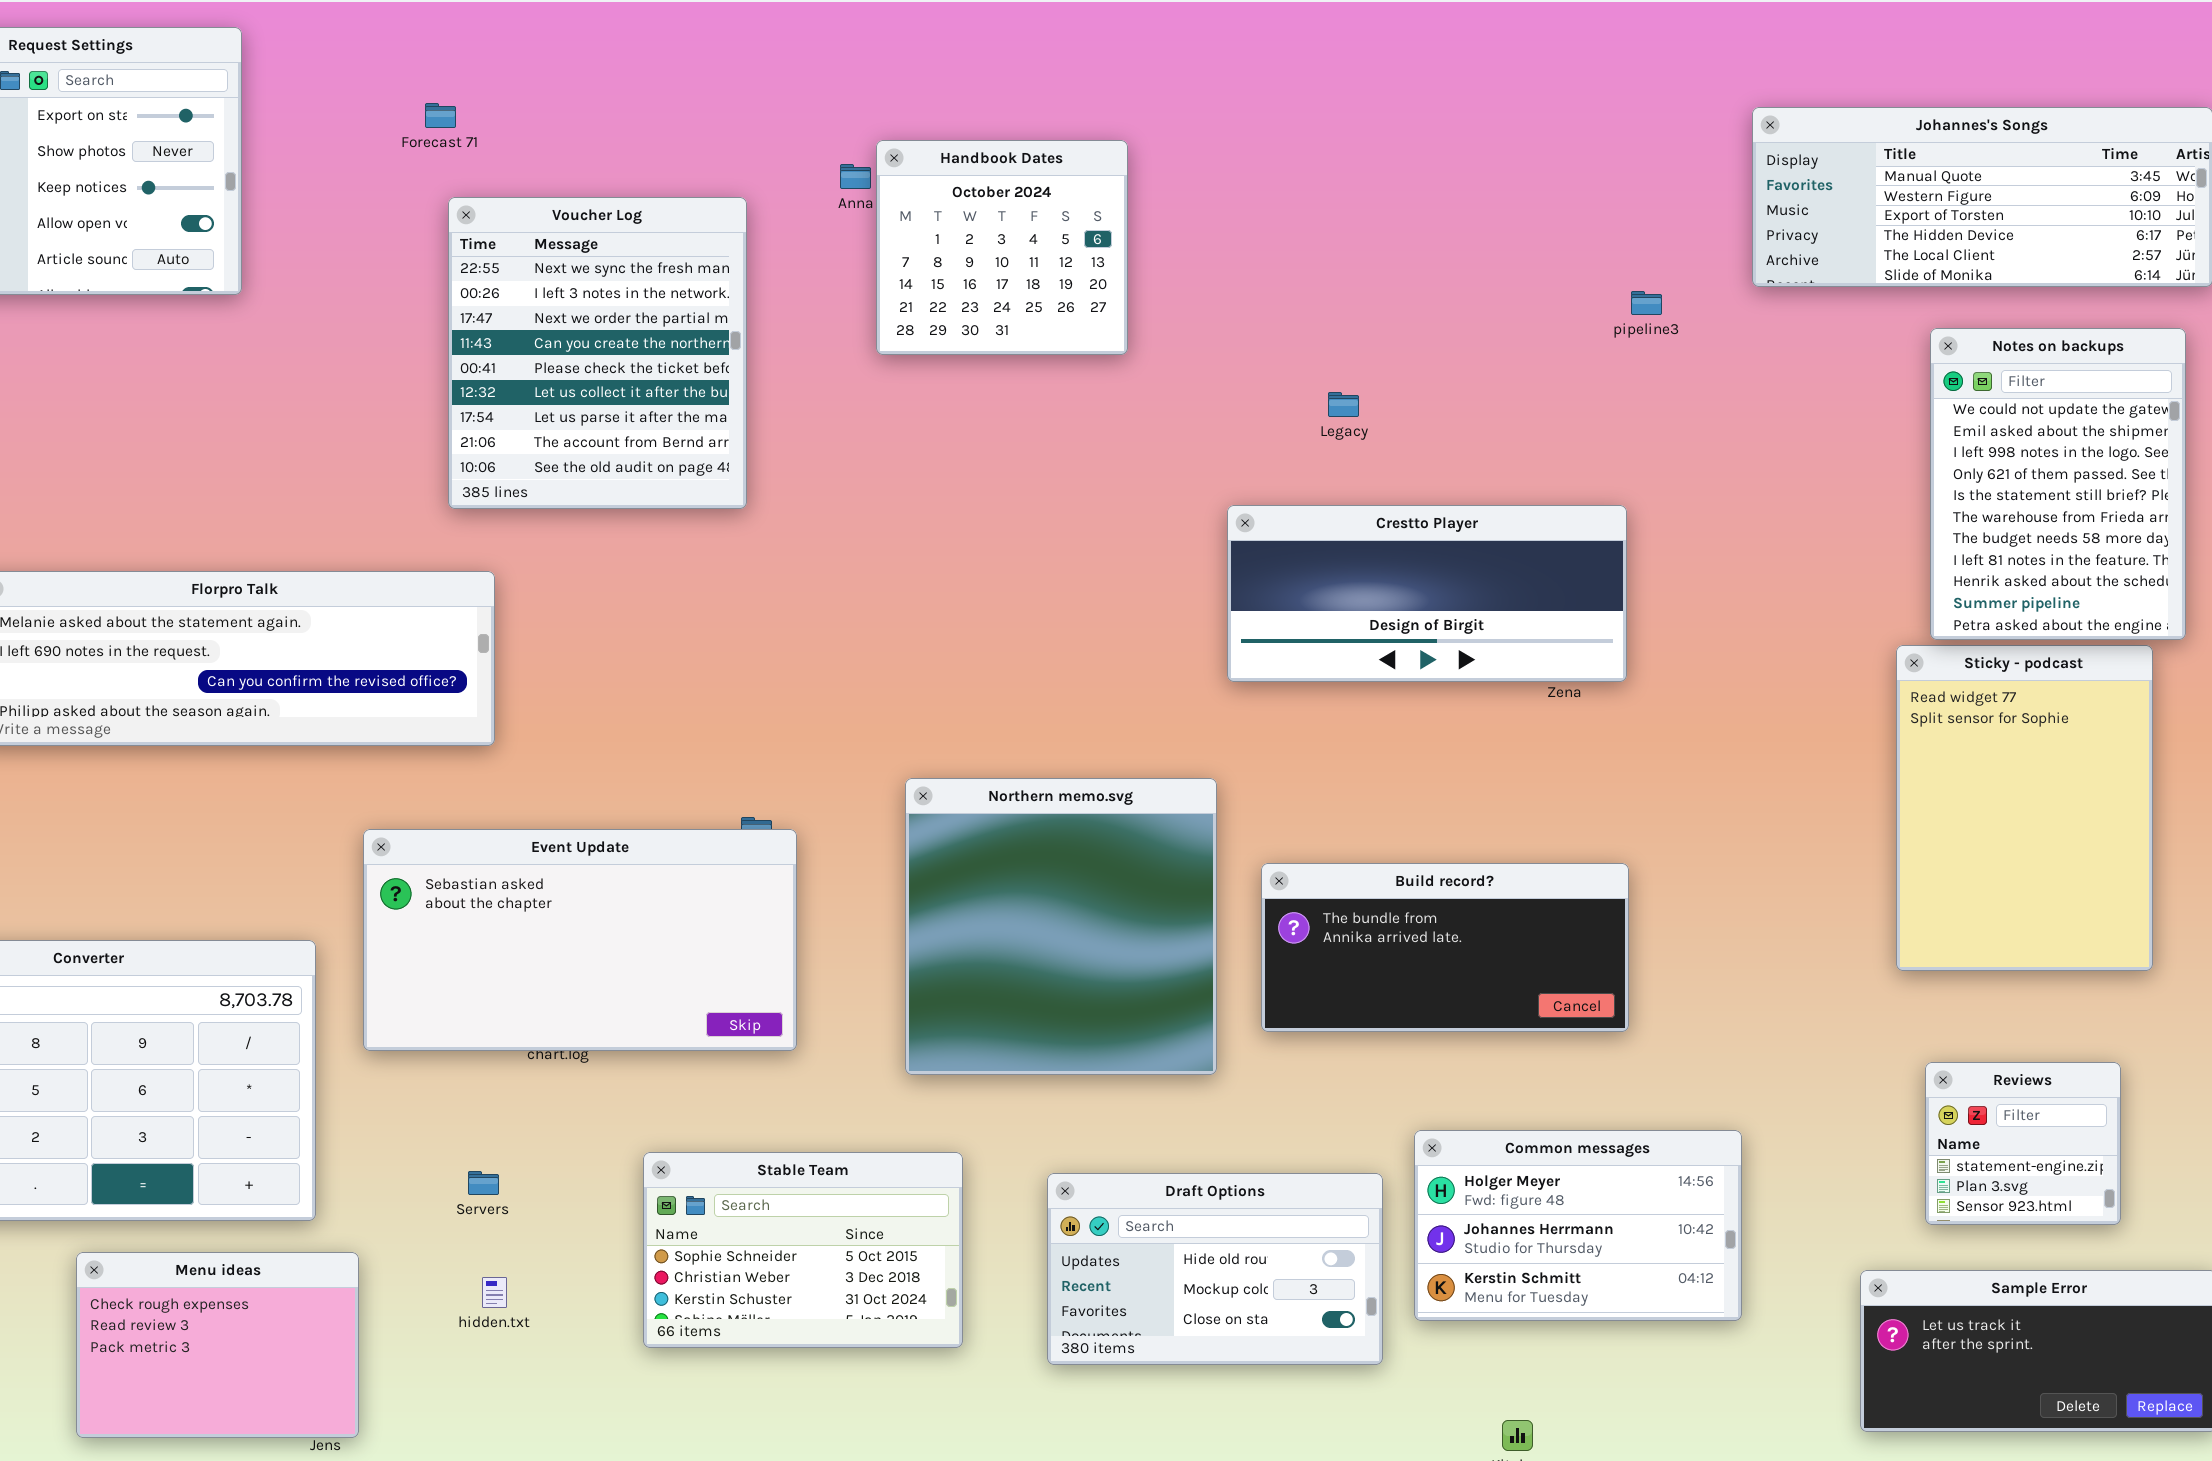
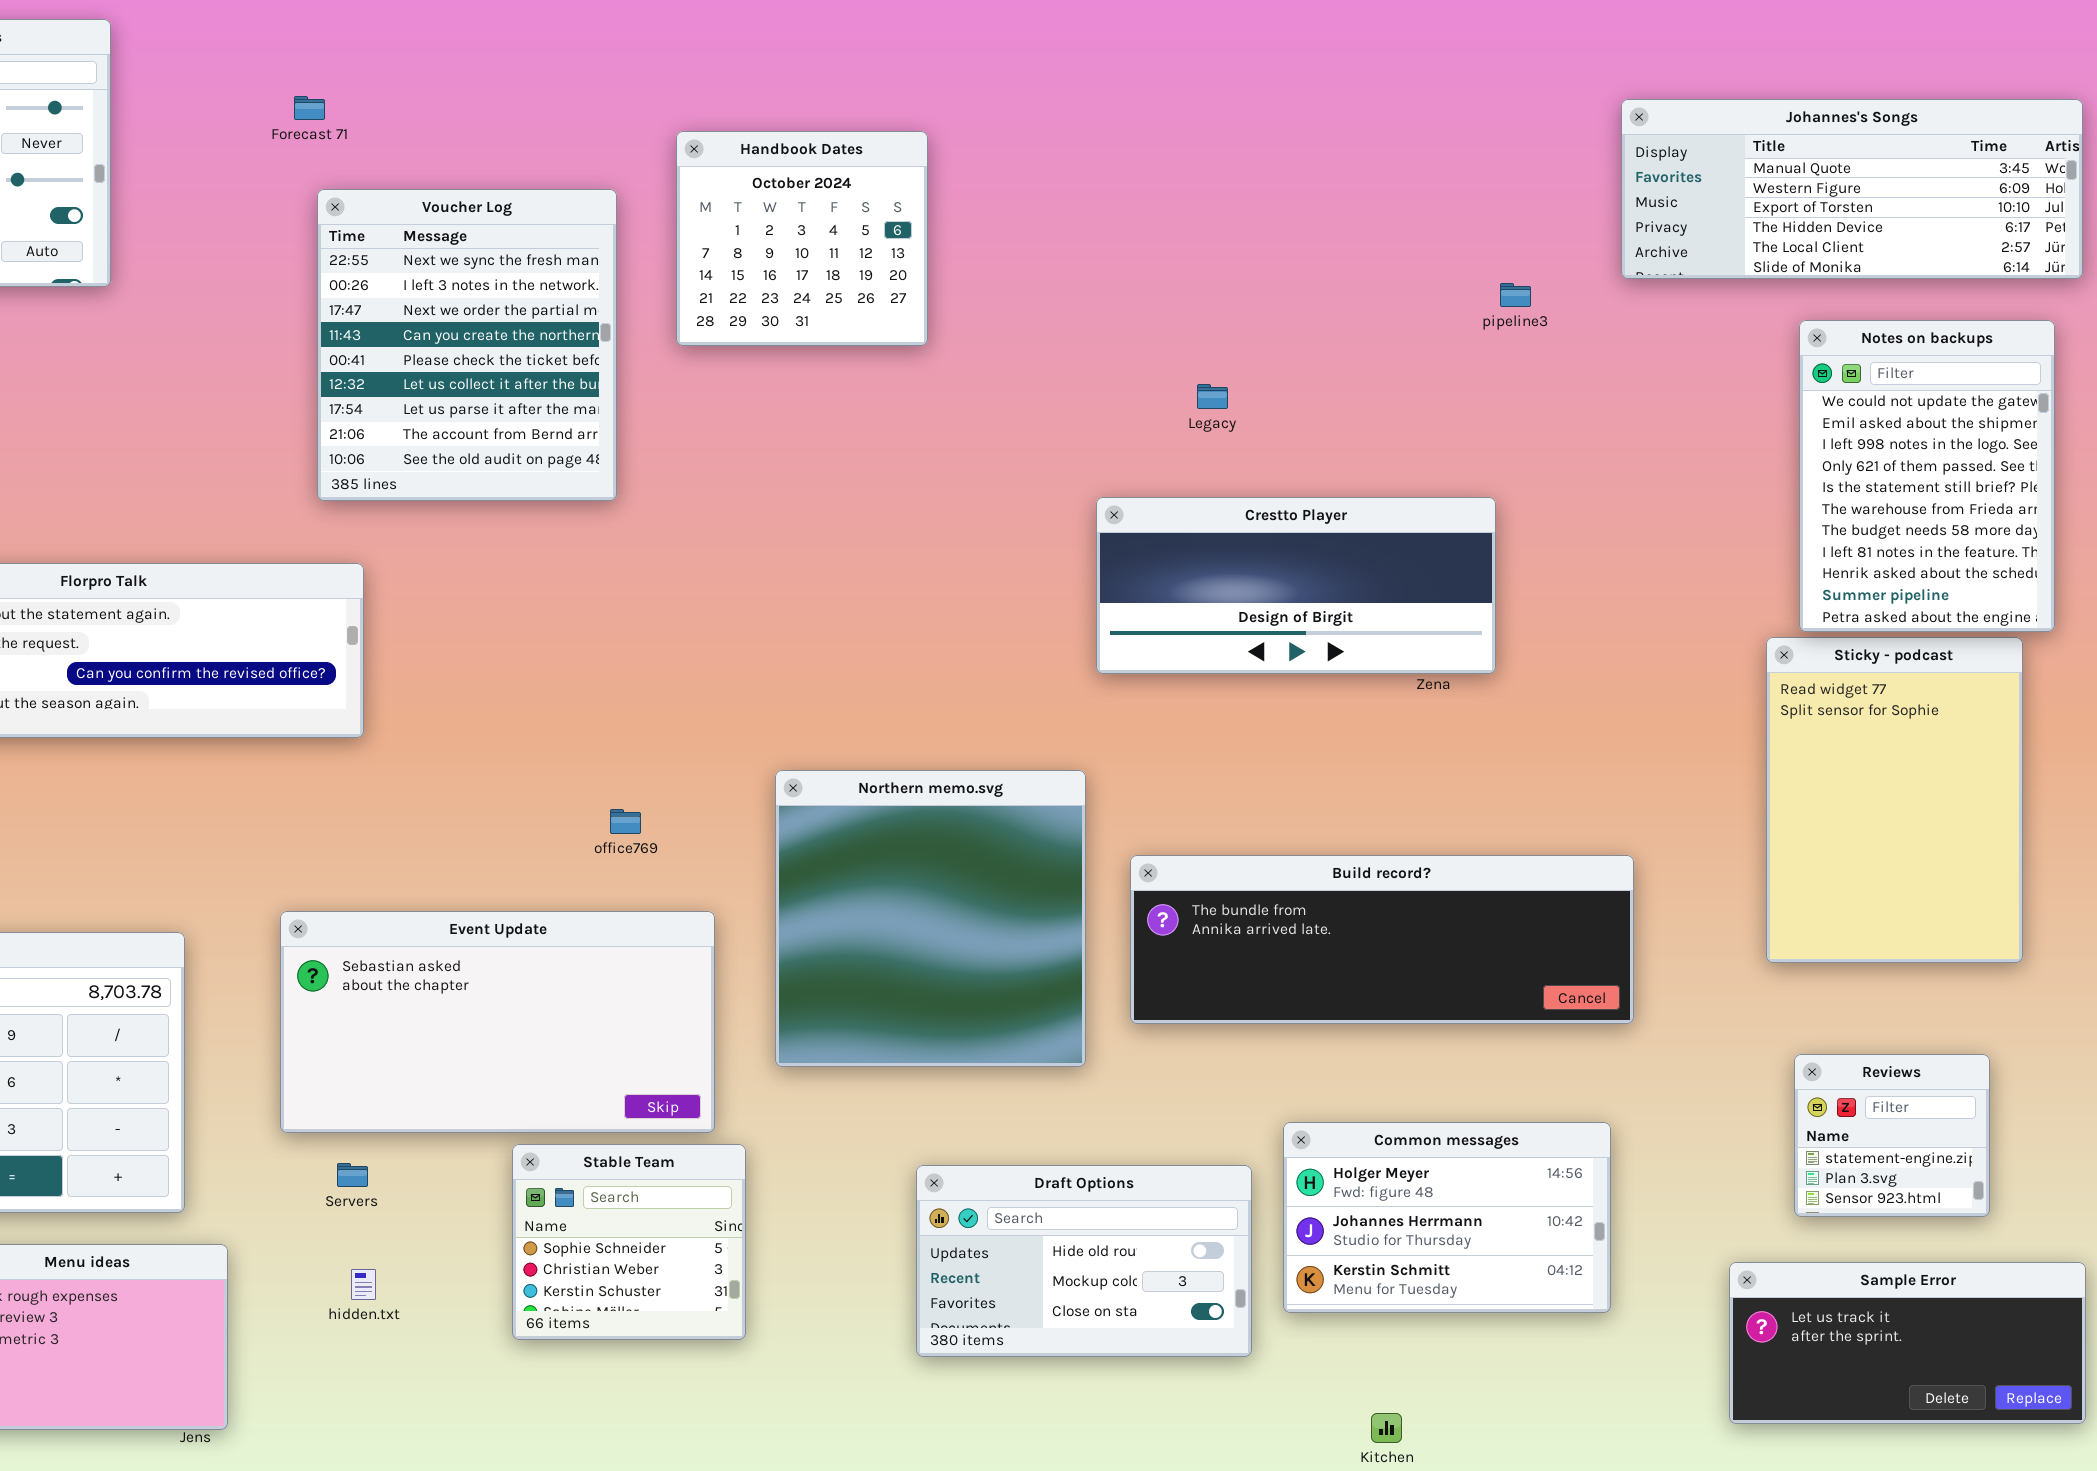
Handbook Dates: [876,140,1128,355] -> [676,131,928,346], moved
Event Update: [363,829,797,1051] -> [280,911,715,1133], moved
Build record?: [1261,863,1629,1032] -> [1130,855,1634,1024], resized
Stable Team: [643,1152,963,1348] -> [512,1144,746,1340], resized

